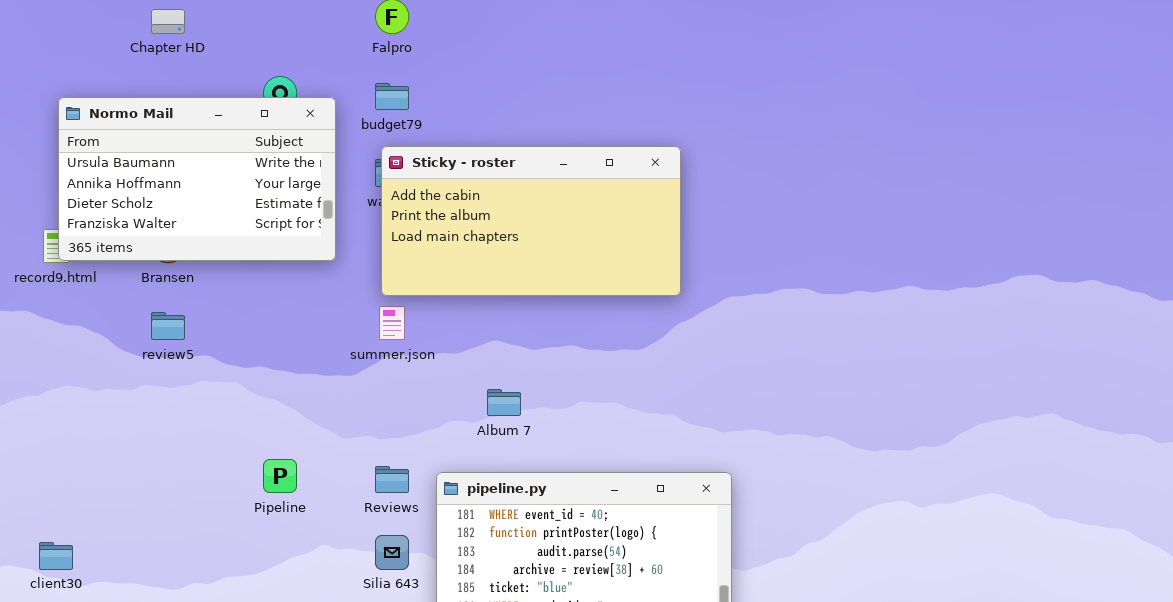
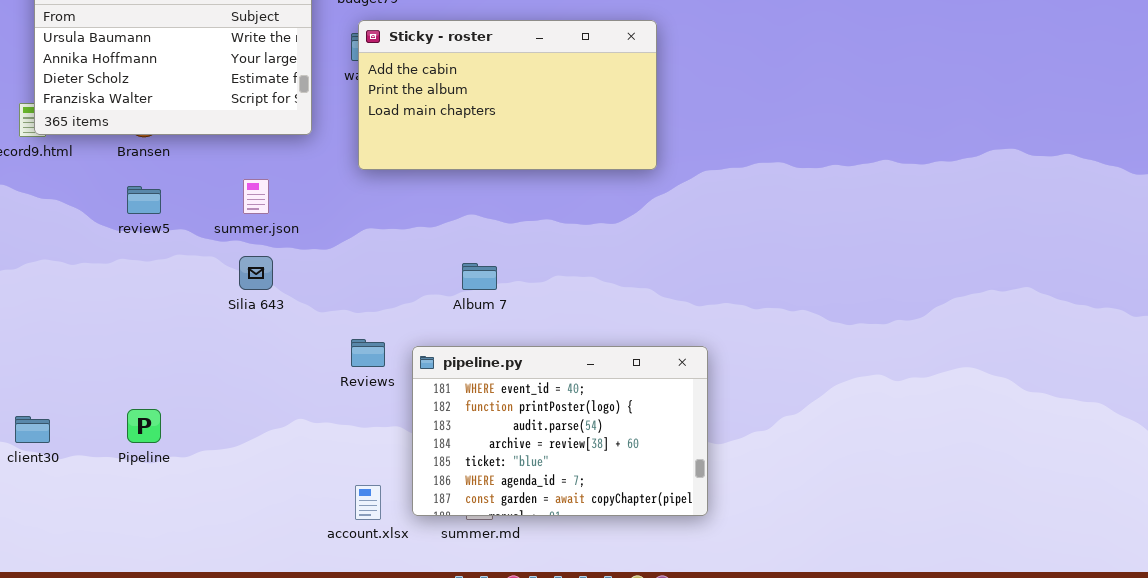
summer.json: [379,306,405,340] -> [243,179,269,214], moved
Pipeline: [263,459,297,493] -> [127,409,161,443], moved
Silia 643: [375,535,409,570] -> [239,256,273,290], moved

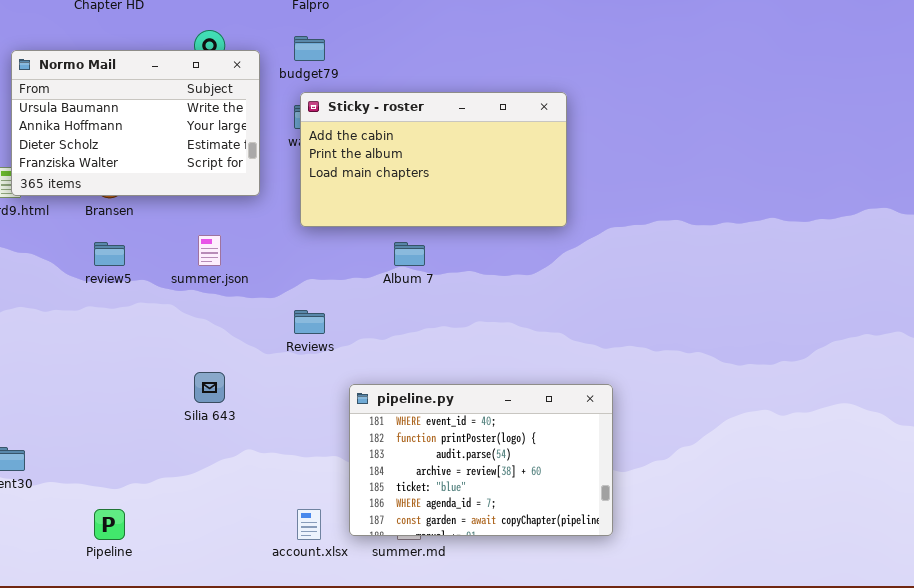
Silia 643: [239,256,273,290] -> [194,372,225,403], moved
Album 7: [462,263,497,290] -> [394,242,425,266], moved
Reviews: [351,339,385,367] -> [294,310,325,334], moved
Pipeline: [127,409,161,443] -> [94,509,125,540], moved

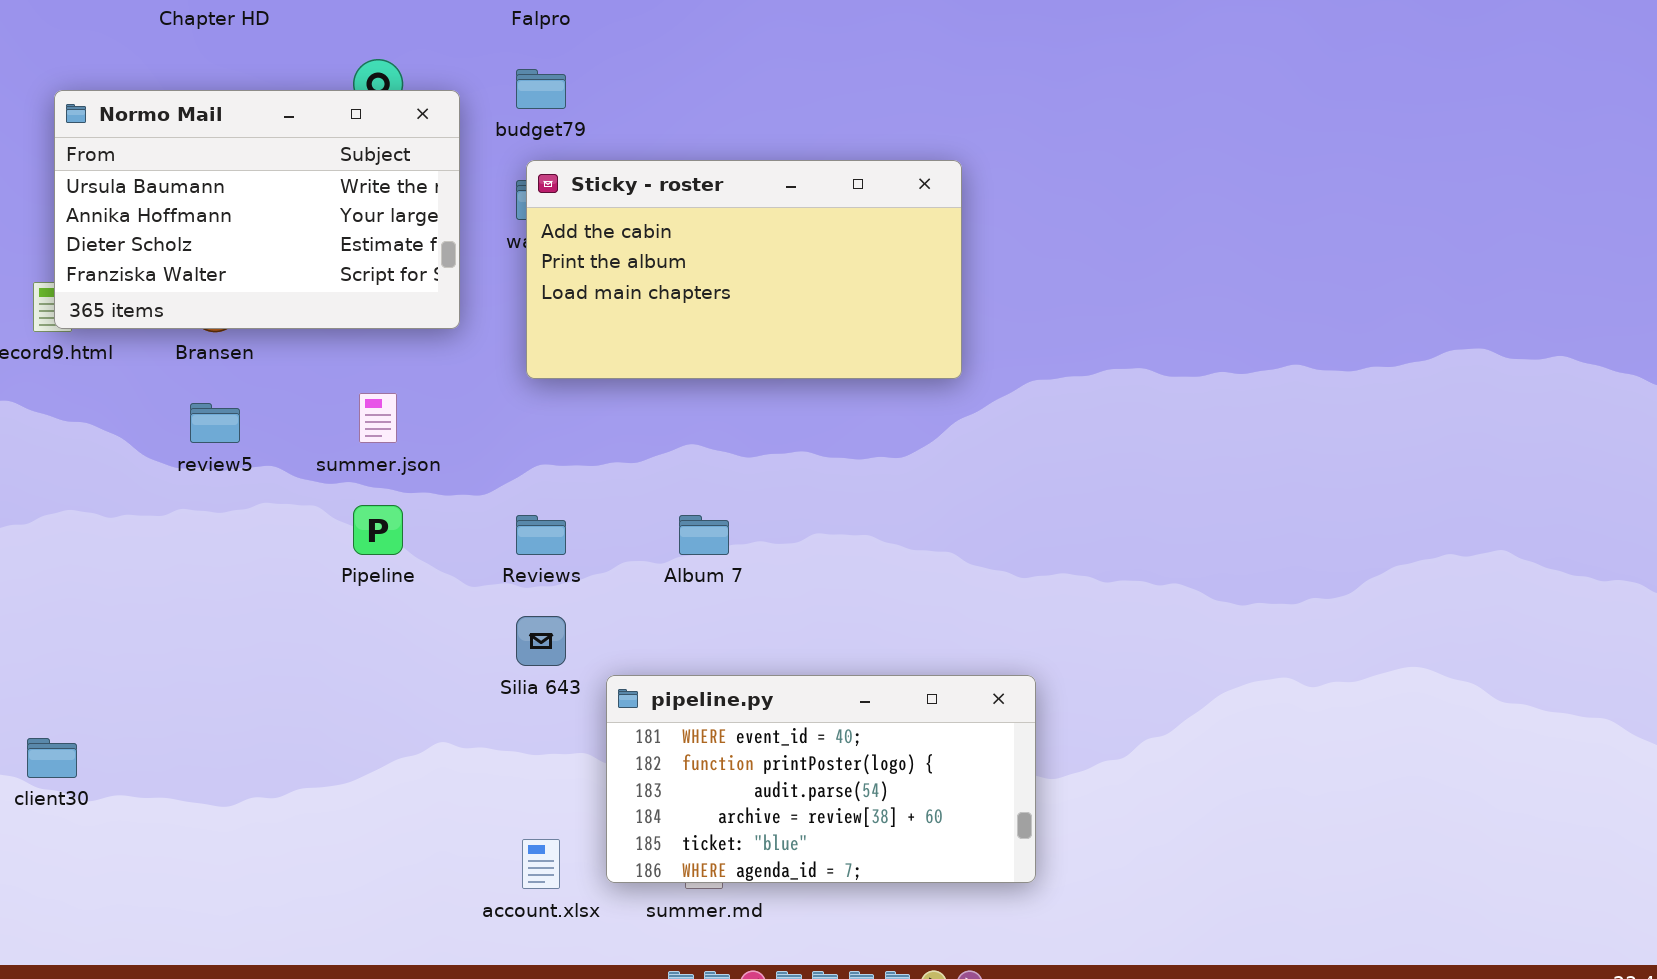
Album 7: [394,242,425,266] -> [679,515,729,555], moved
Silia 643: [194,372,225,403] -> [516,616,566,666], moved
pipeline.py: [349,384,613,536] -> [606,675,1036,883], resized
Pipeline: [94,509,125,540] -> [353,505,403,555], moved

